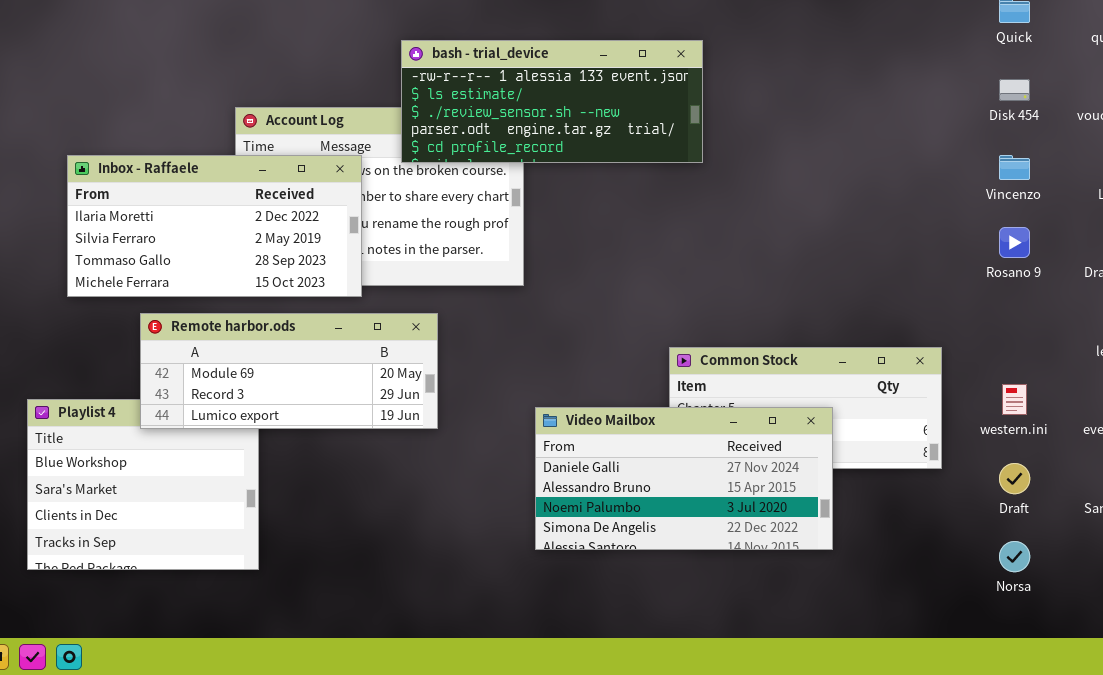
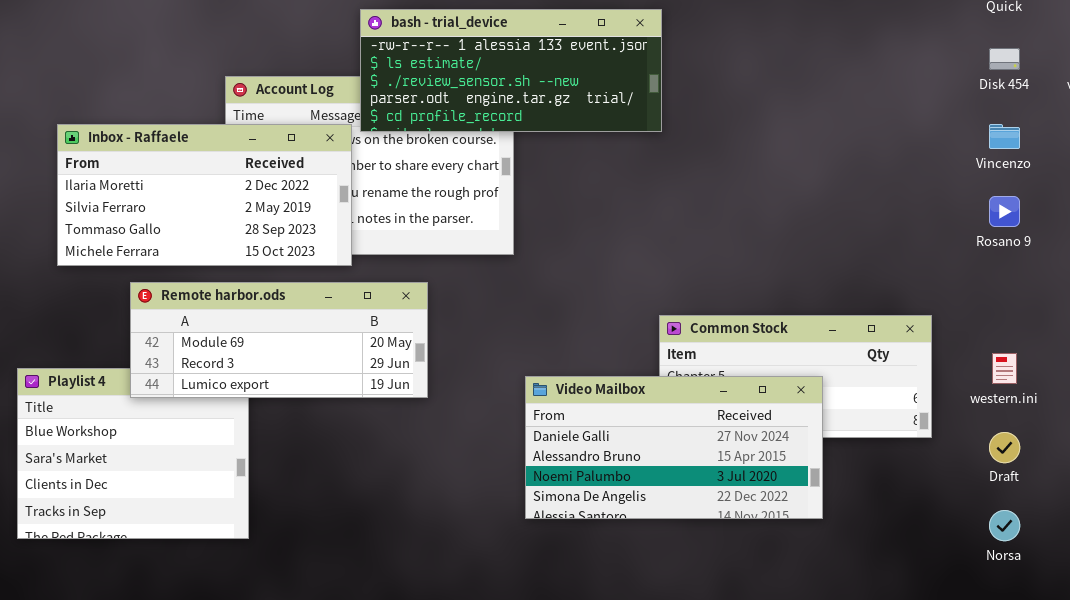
bash - trial_device: [401,40,703,163] -> [360,9,662,132], moved

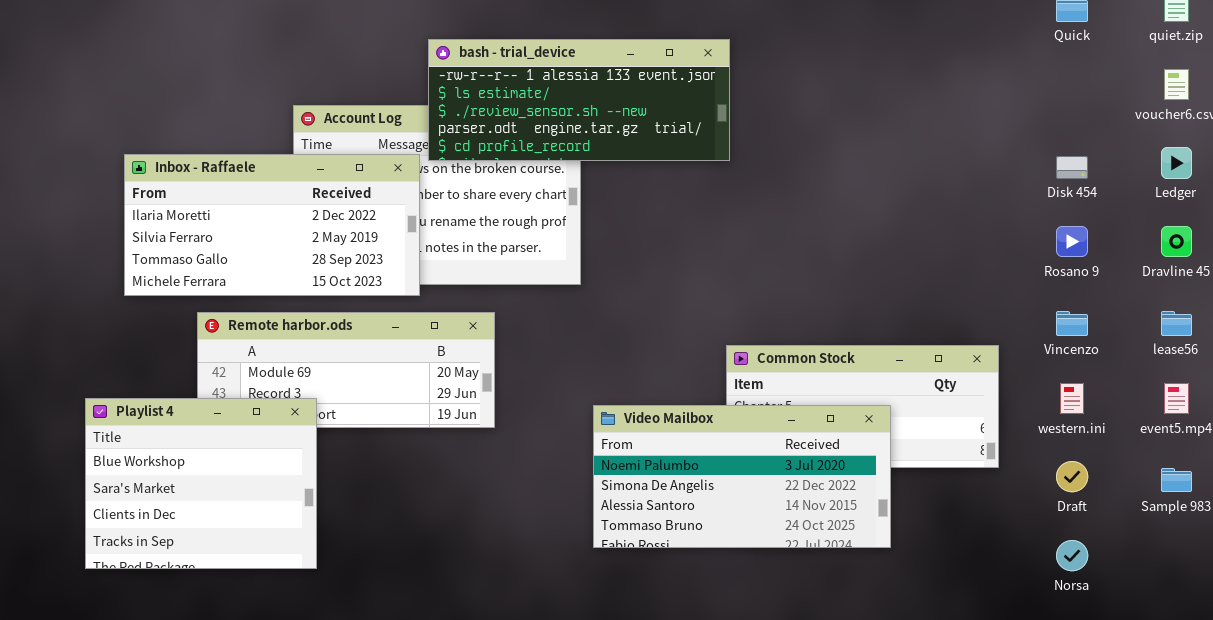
Disk 454: [989,48,1020,70] -> [1056,156,1088,179], moved
Vincenzo: [989,124,1020,149] -> [1056,311,1088,336], moved
Playlist 4: [17,368,249,539] -> [85,398,317,569], raised
Video Mailbox: [525,376,823,519] -> [593,405,891,548], scrolled down 2 rows

